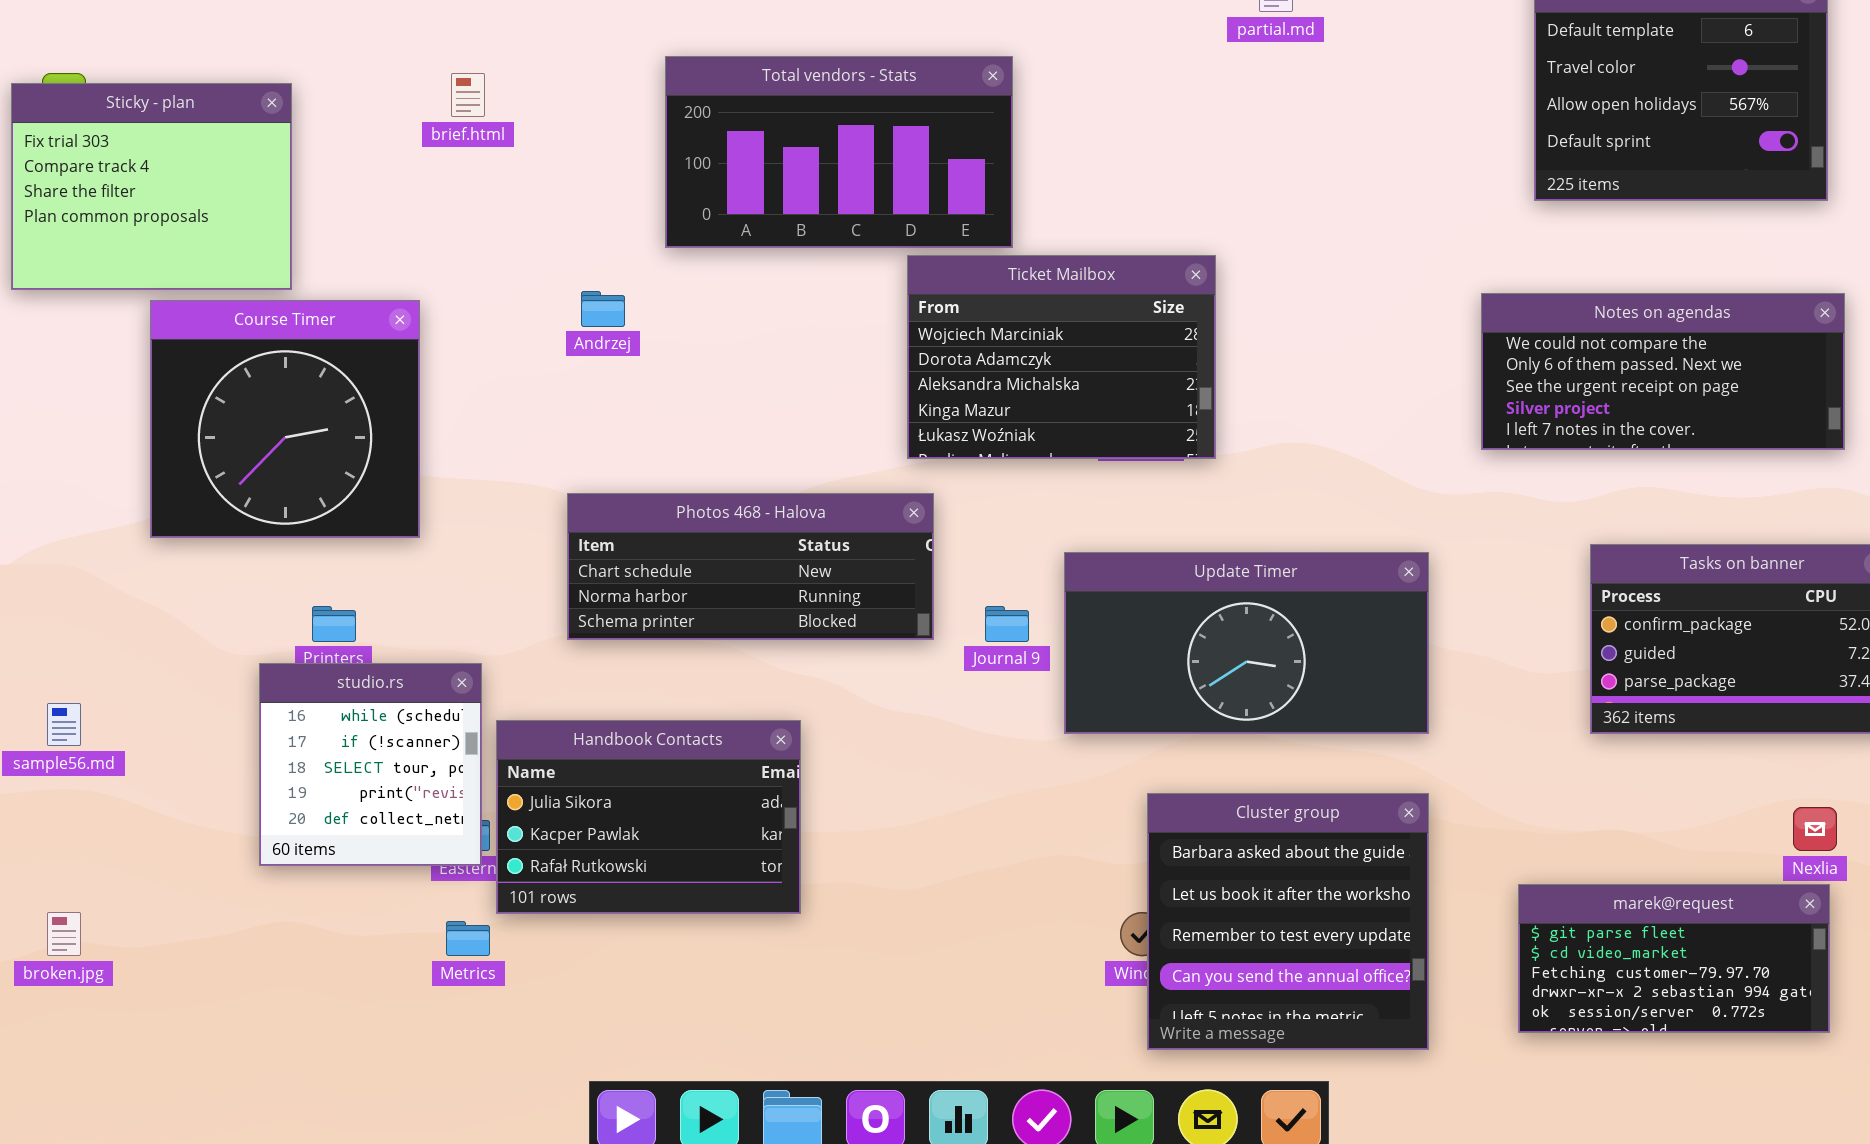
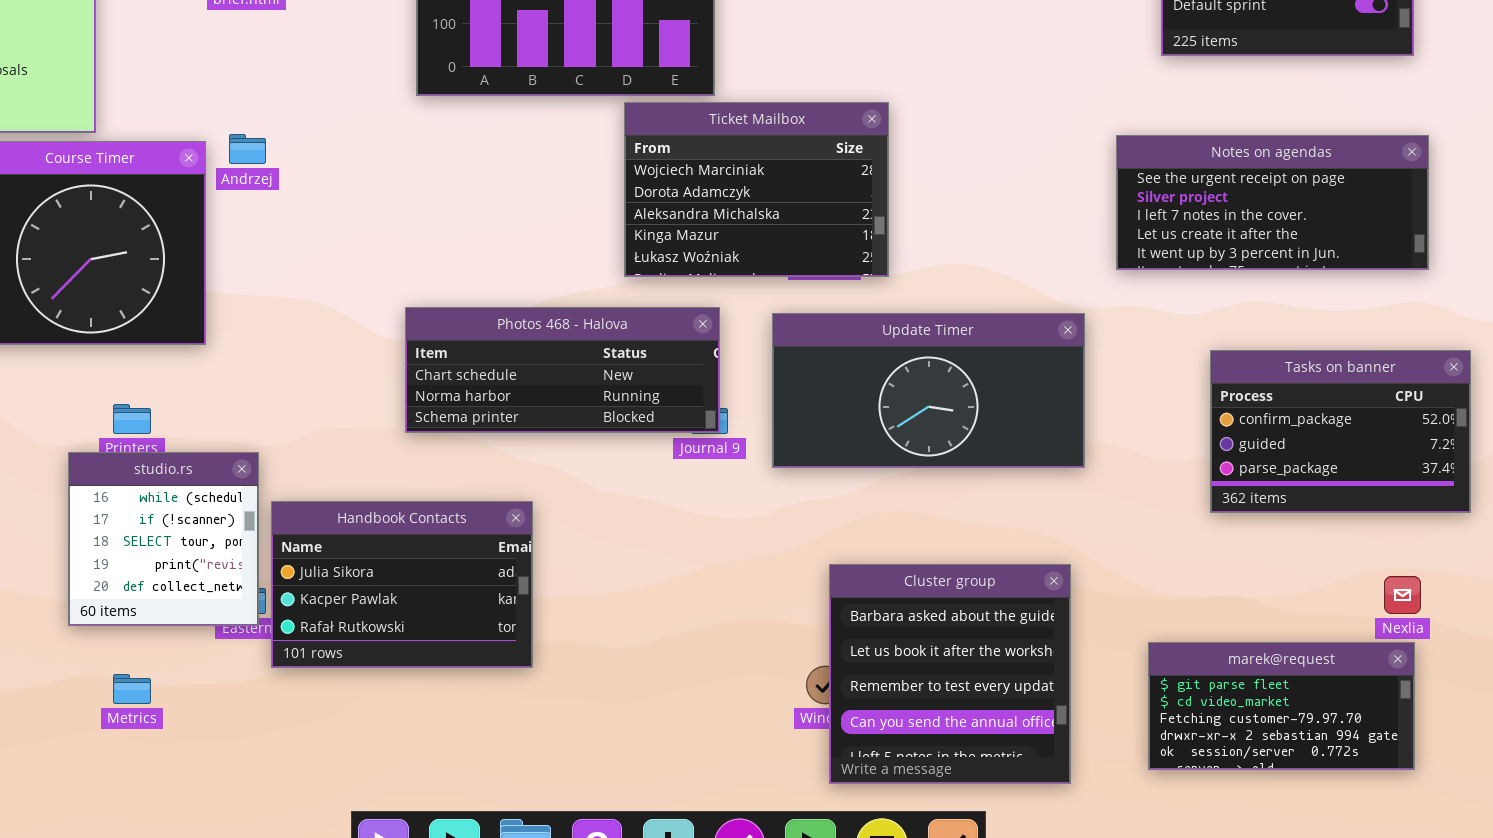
Andrzej: [581,291,625,327] -> [229,134,266,164], moved
Notes on agendas: [1481,293,1845,450] -> [1116,135,1429,270], scrolled down 2 rows
Photos 468 - Halova: [567,493,934,640] -> [405,307,720,433], moved
Update Timer: [1064,552,1429,734] -> [772,313,1085,468], moved
Metrics: [446,921,490,956] -> [113,674,151,704], moved

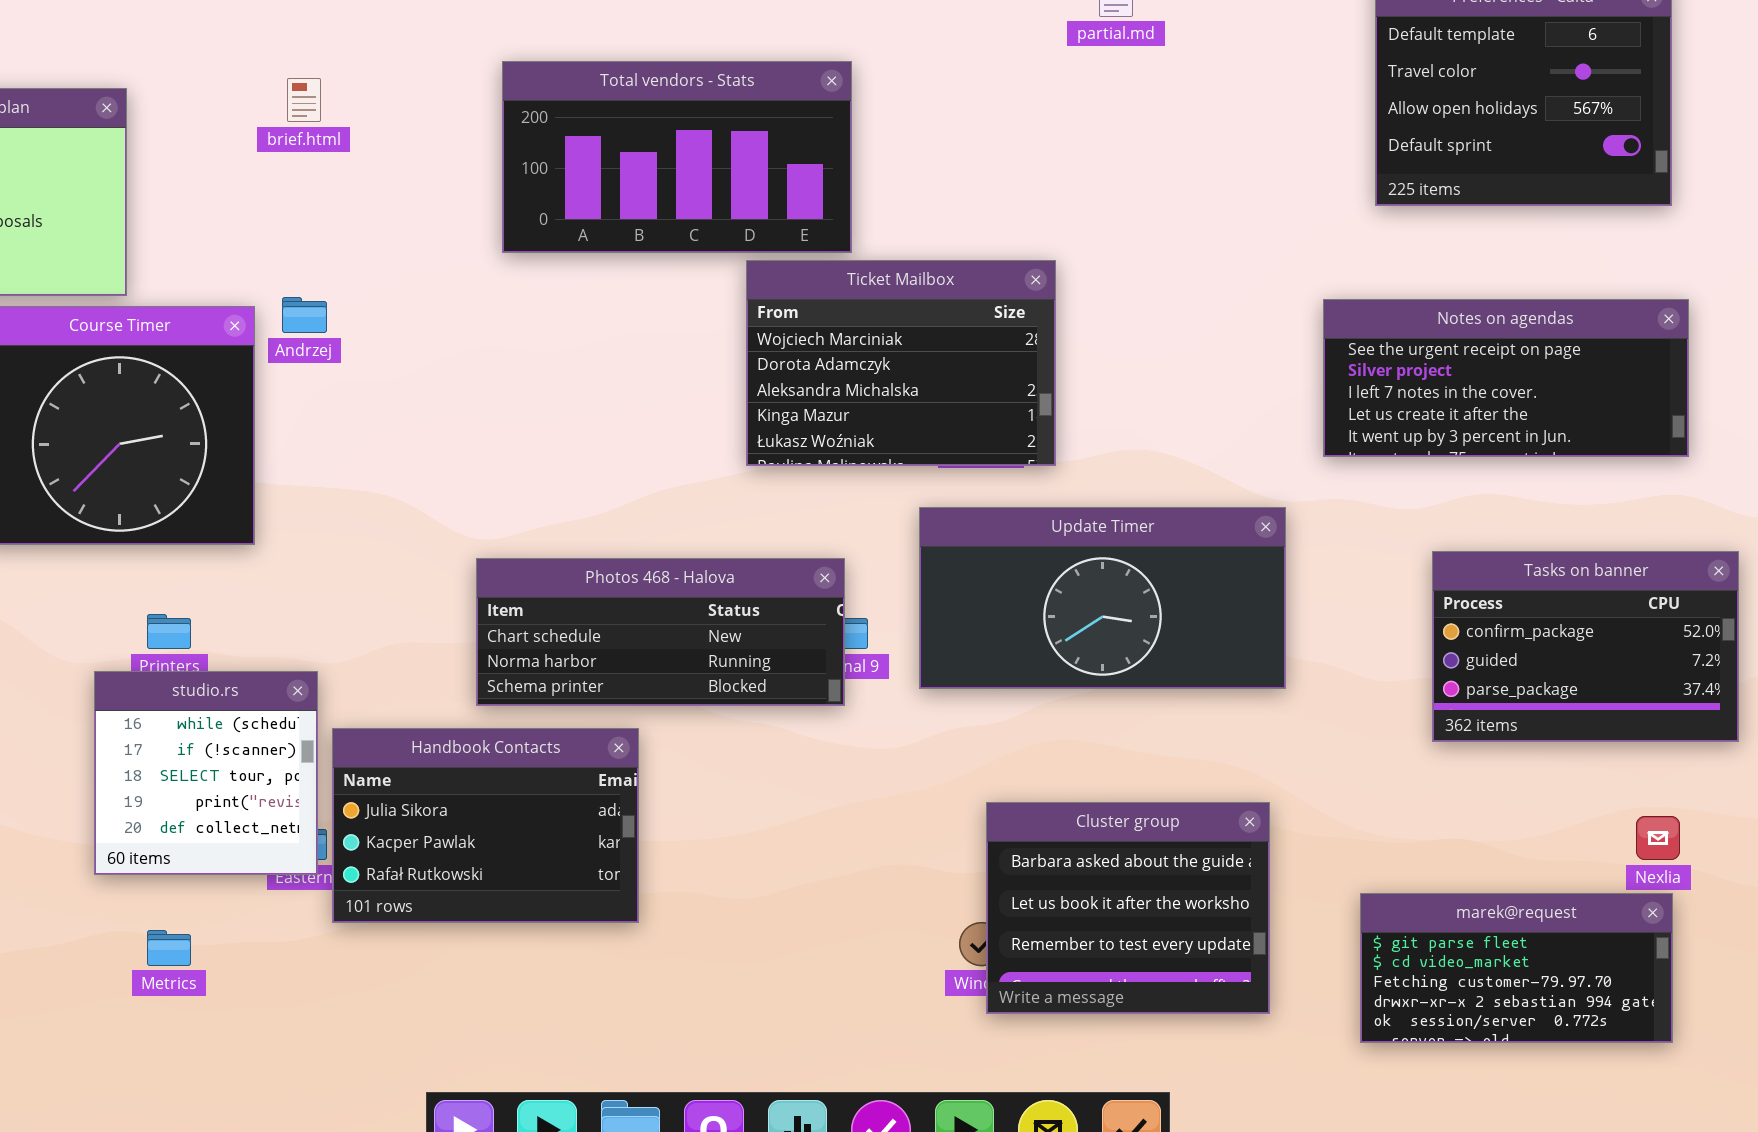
Photos 468 - Halova: [405,307,720,433] -> [476,558,845,706], moved
Cluster group: [829,564,1071,784] -> [986,802,1270,1014], resized

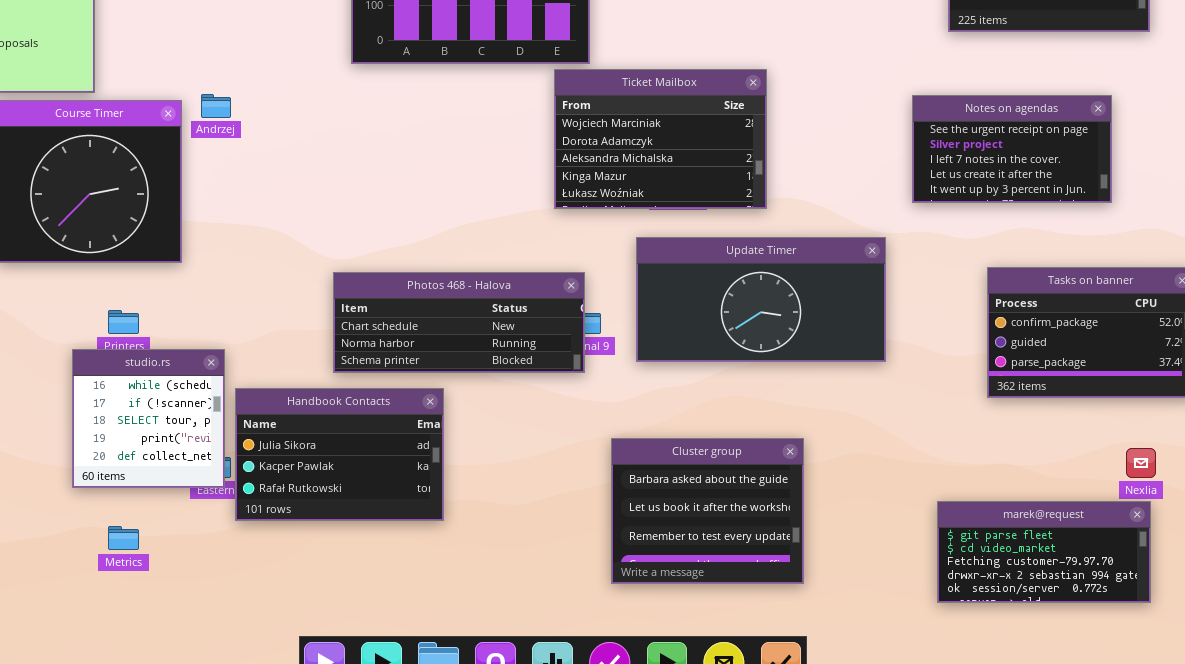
Ticket Mailbox: [746,260,1056,466] -> [554,69,767,209], moved
Notes on agendas: [1323,299,1689,457] -> [912,95,1112,203], resized
Cluster group: [986,802,1270,1014] -> [611,438,804,584], moved

